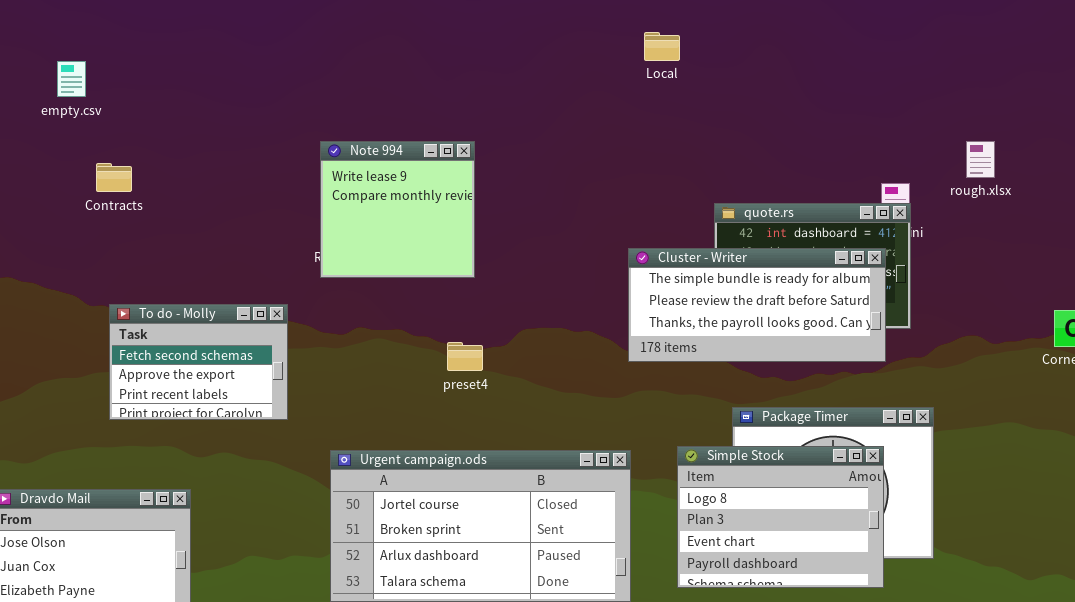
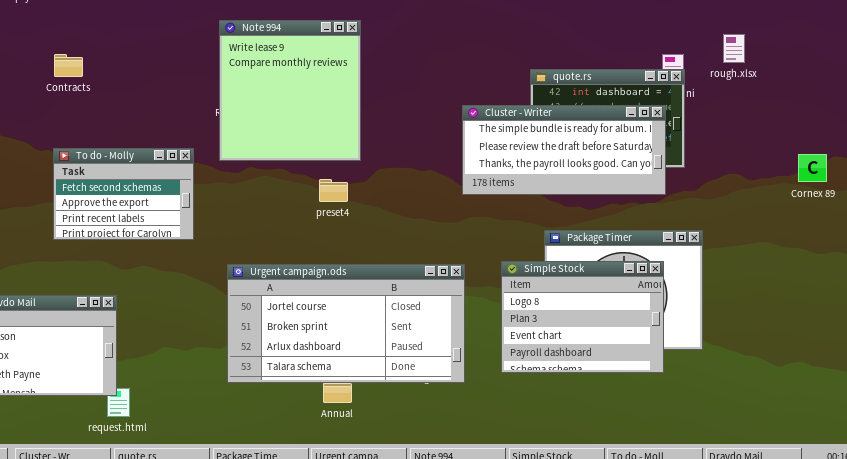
Note 994: [320,141,475,278] -> [219,20,361,161], resized
rough.xlsx: [966,141,995,178] -> [723,34,745,63], moved
Contracts: [96,163,132,192] -> [54,54,83,77], moved

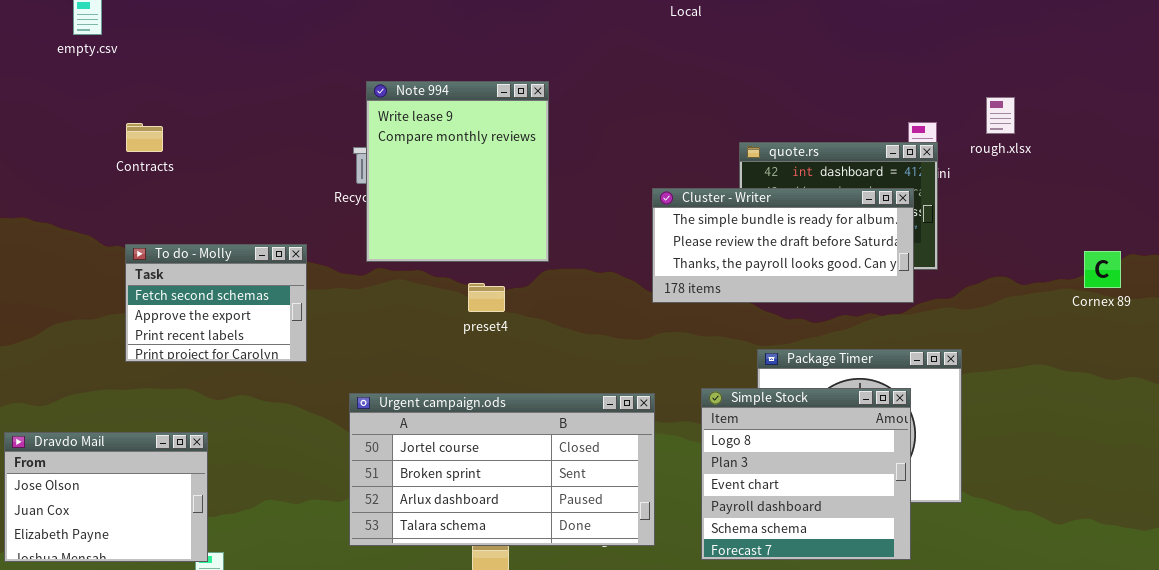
Note 994: [219,20,361,161] -> [366,81,549,262], moved
Simple Stock: [501,261,664,373] -> [701,388,911,560], resized

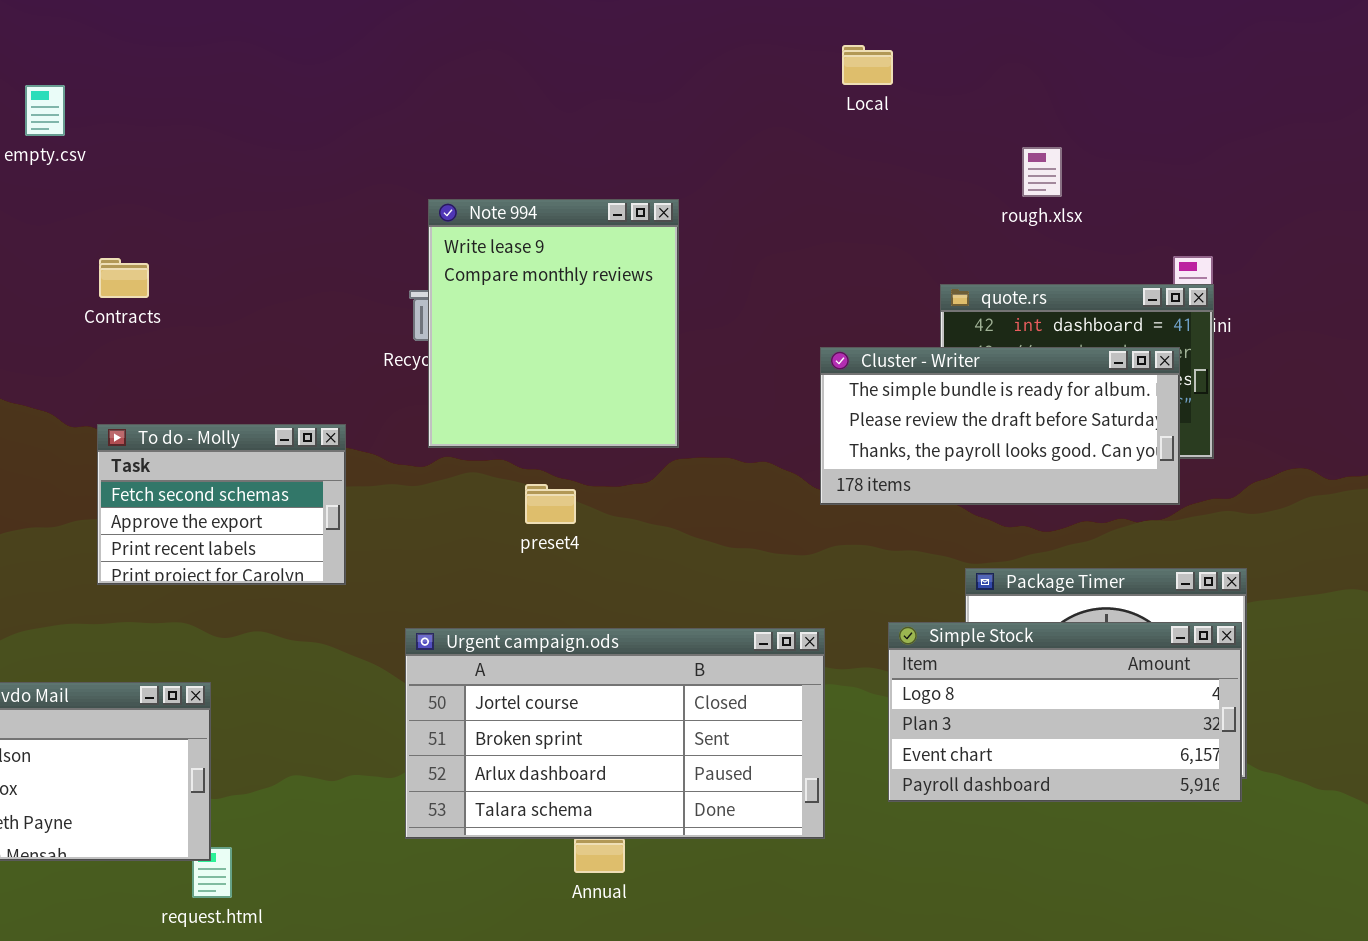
rough.xlsx: [986,97,1015,134] -> [1022,147,1062,197], moved
preset4: [468,283,505,312] -> [525,484,576,524], moved
Simple Stock: [701,388,911,560] -> [888,622,1242,802], resized

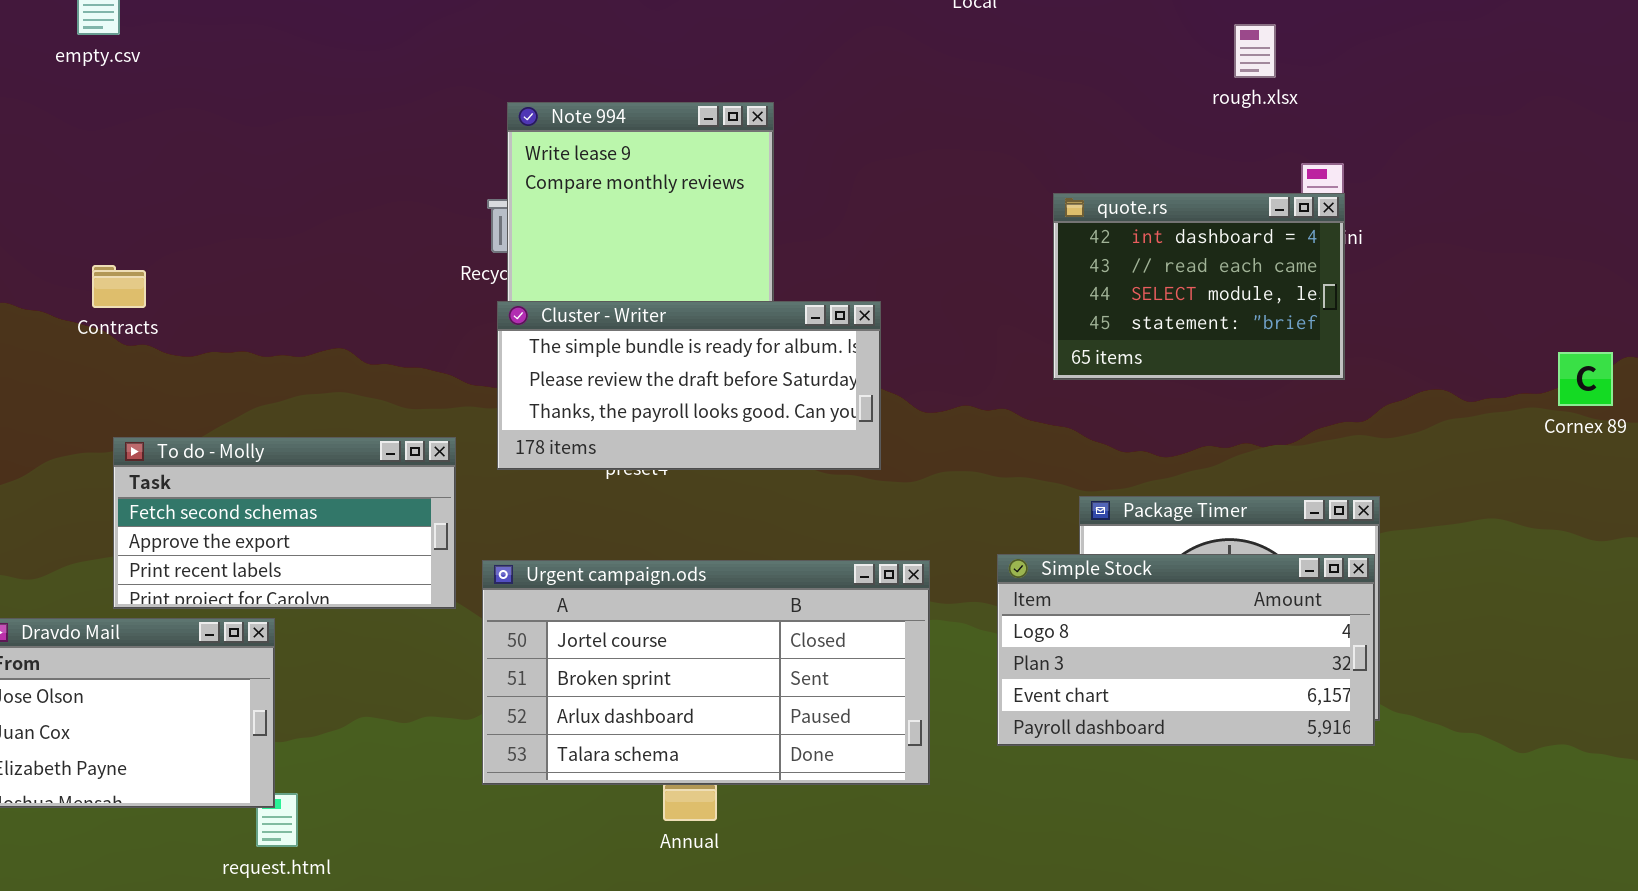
rough.xlsx: [1022,147,1062,197] -> [1234,24,1276,78], moved
Contracts: [99,258,149,298] -> [92,265,146,308], moved
Cluster - Writer: [820,347,1180,505] -> [497,301,881,470], moved
To do - Molly: [97,424,346,585] -> [113,437,456,609], moved, resized

